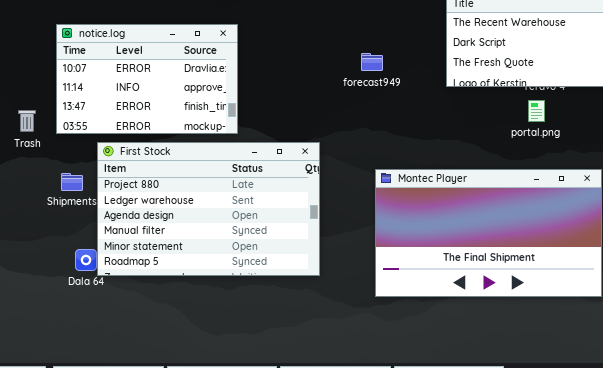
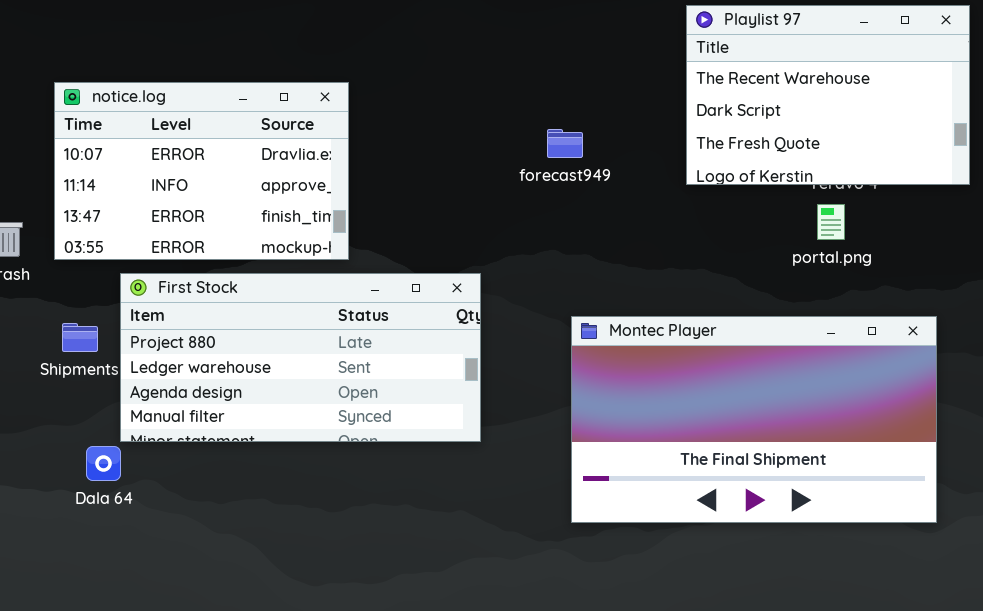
First Stock: [97,142,320,276] -> [120,273,481,442], resized

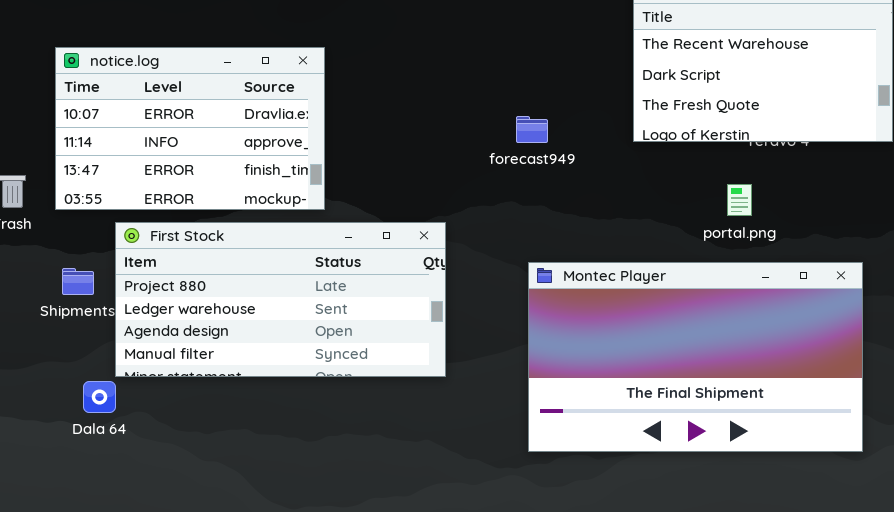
forecast949: [547,129,583,158] -> [516,116,548,143], moved
portal.png: [817,204,845,240] -> [727,184,752,216], moved

